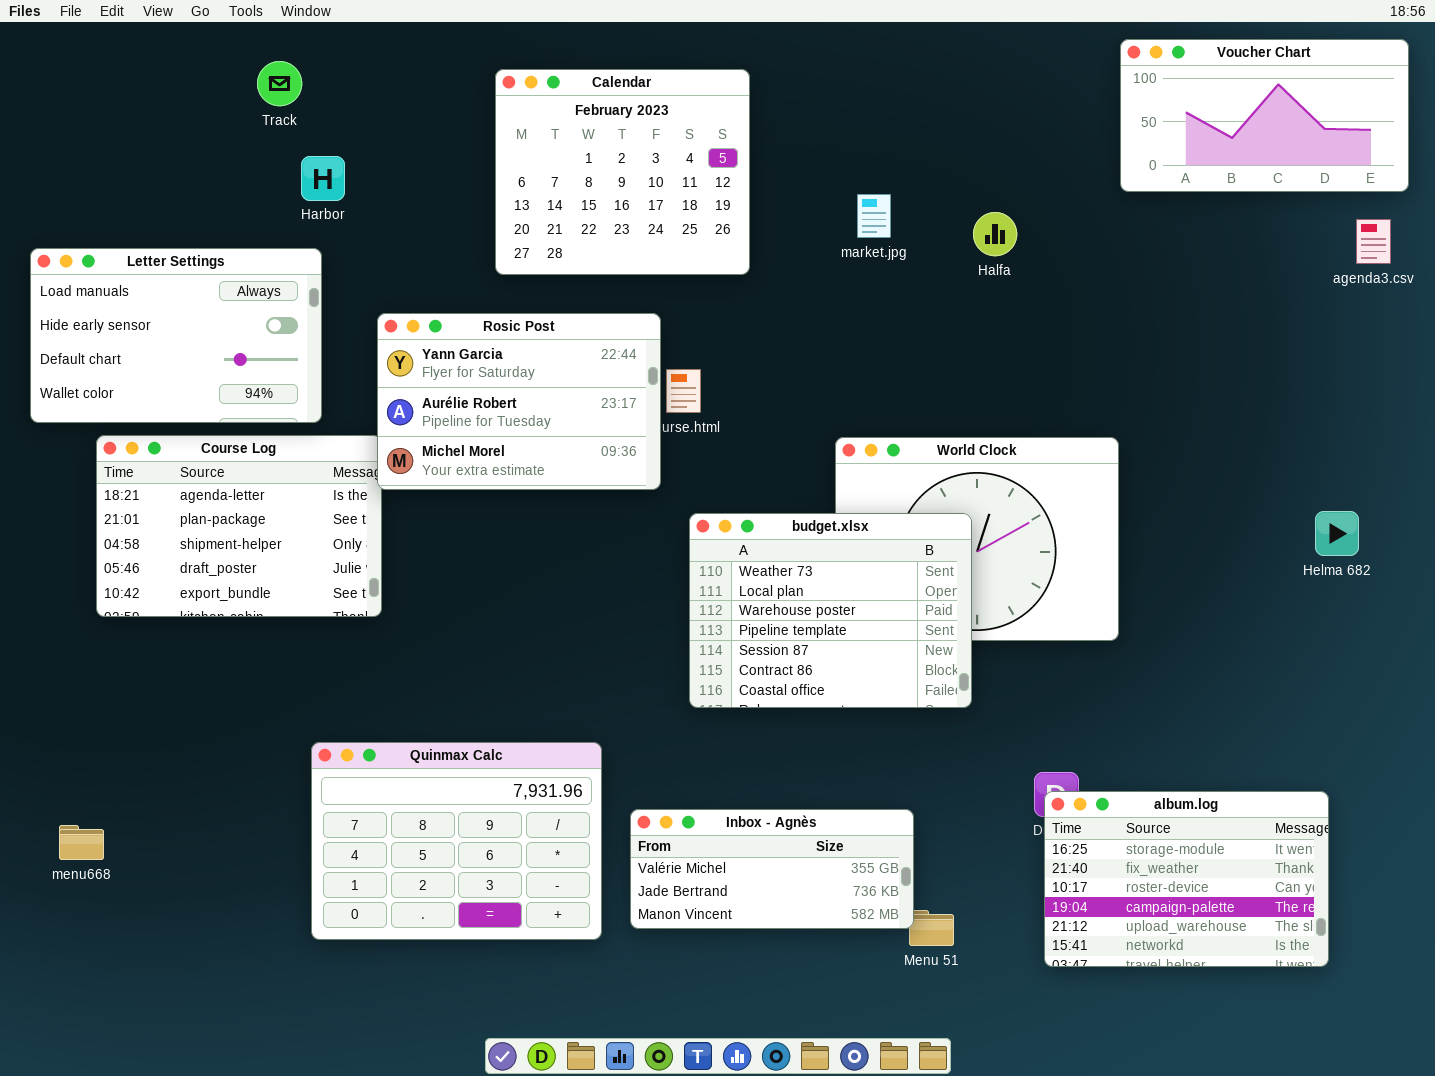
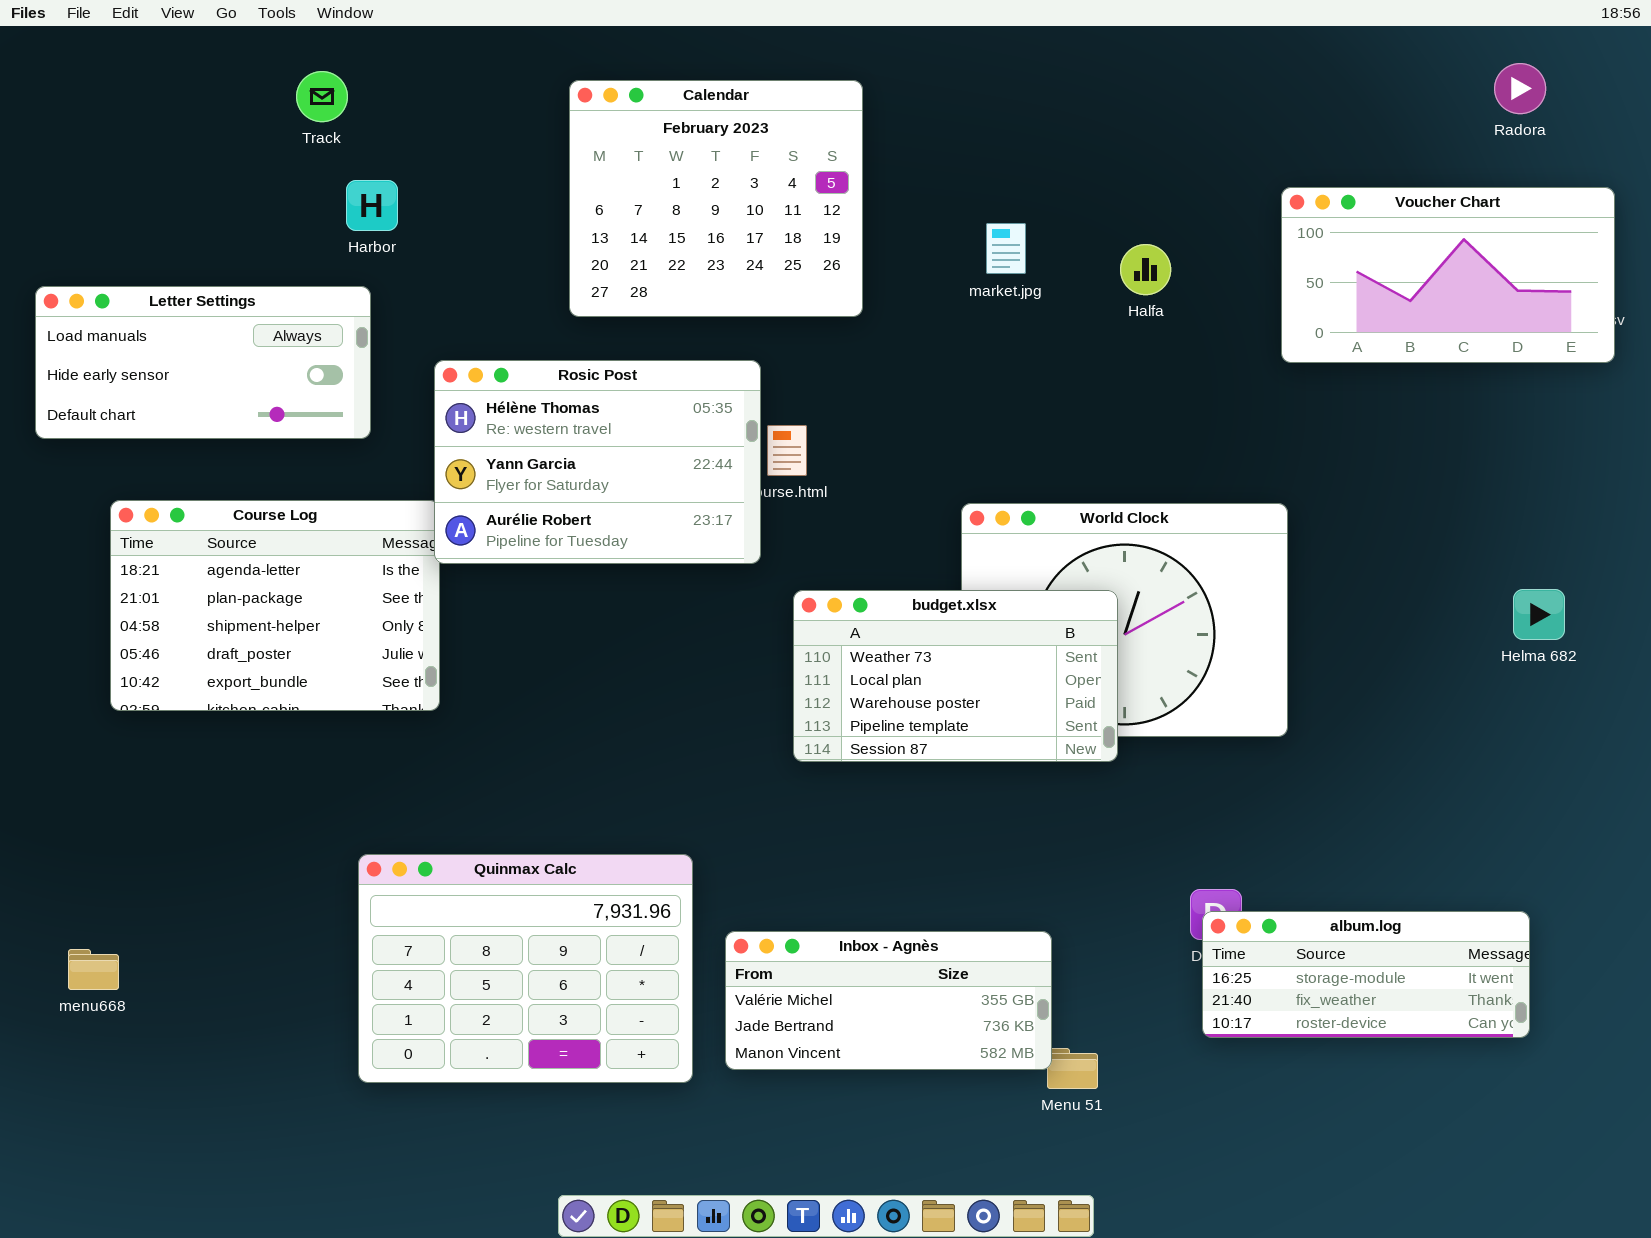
Voucher Chart: [1120,39,1409,192] -> [1281,187,1615,363], moved
Letter Settings: [30,248,322,423] -> [35,286,371,439], resized
Rosic Post: [377,313,661,490] -> [434,360,761,564], scrolled up 1 row
budget.xlsx: [689,513,972,708] -> [793,590,1118,762], resized
album.log: [1044,791,1329,967] -> [1202,911,1530,1038], resized

